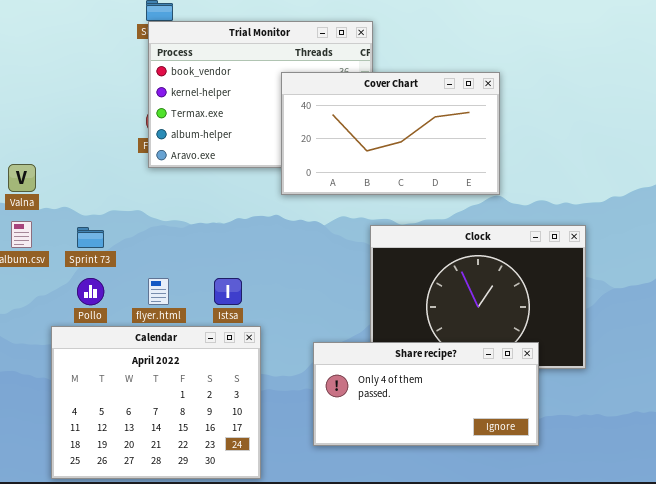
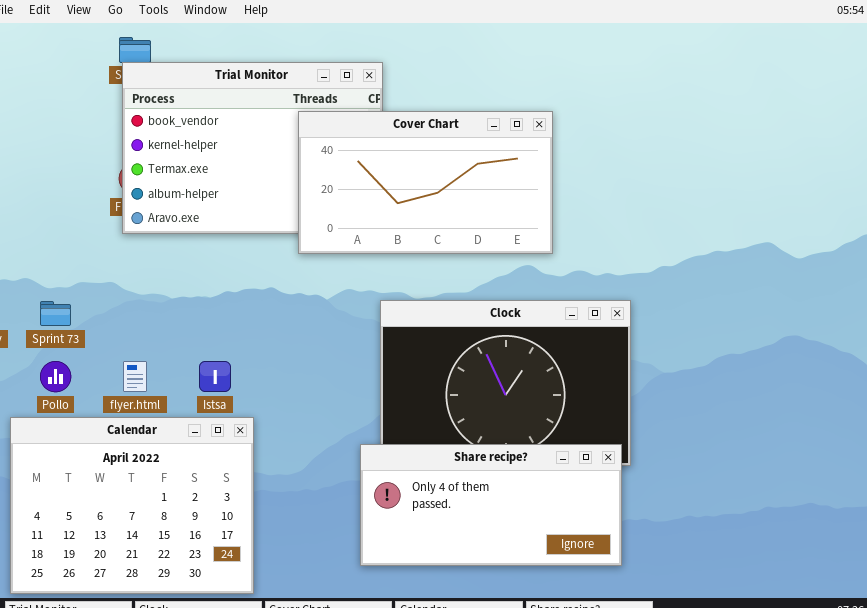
Cover Chart: [281,72,500,195] -> [298,111,553,254], moved
Share recipe?: [313,342,539,446] -> [360,444,622,566], moved

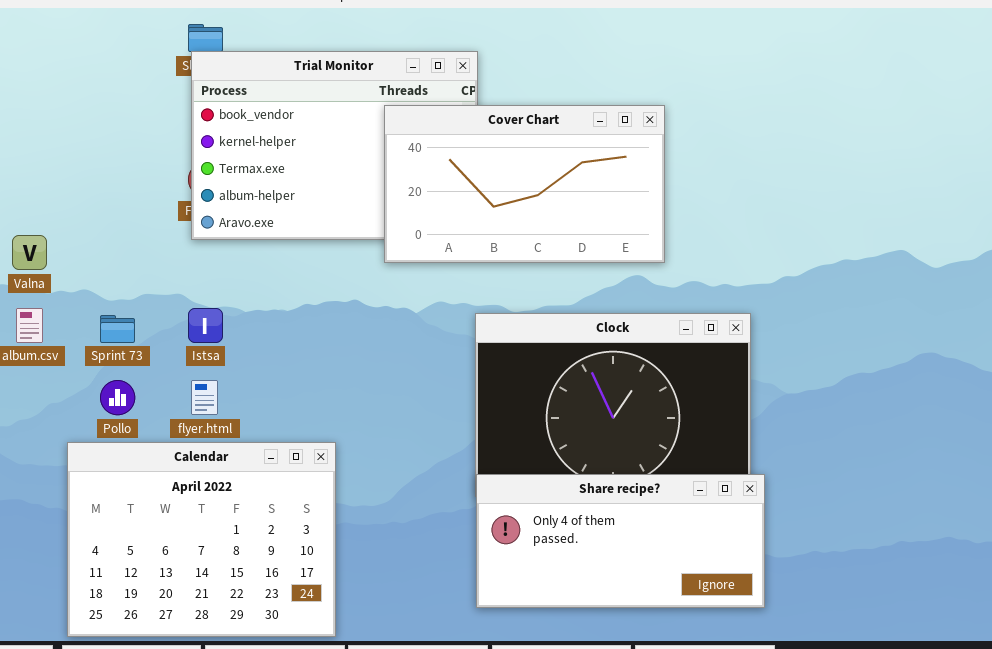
Istsa: [199,361,231,392] -> [188,308,223,343], moved
Share recipe?: [360,444,622,566] -> [476,474,765,608], moved

